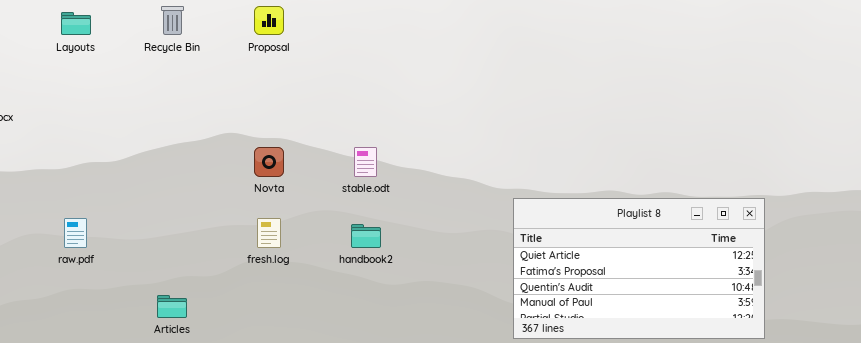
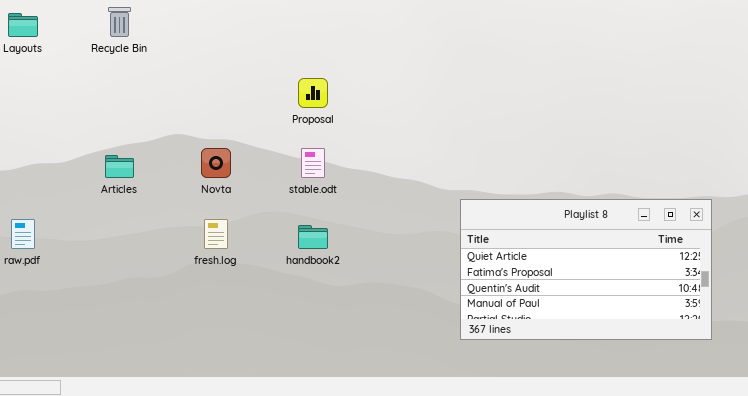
Proposal: [254,6,284,35] -> [298,78,328,108], moved
Articles: [157,295,187,318] -> [105,155,134,178], moved

